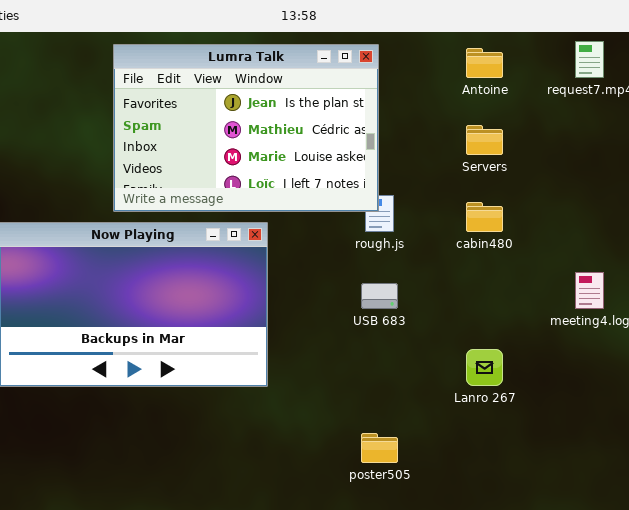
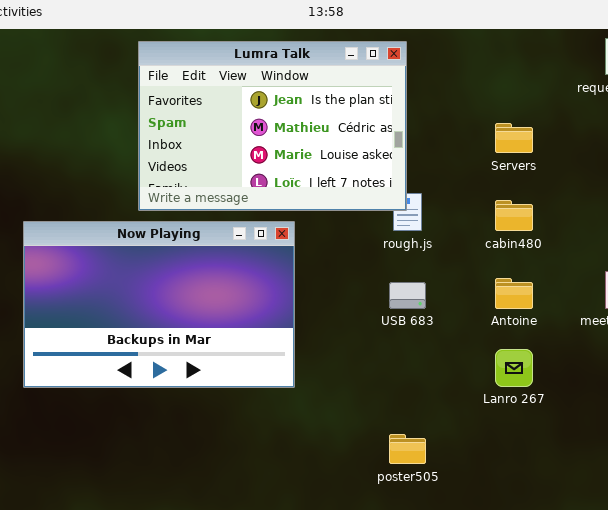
Antoine: [466,48,503,78] -> [495,278,533,309], moved

